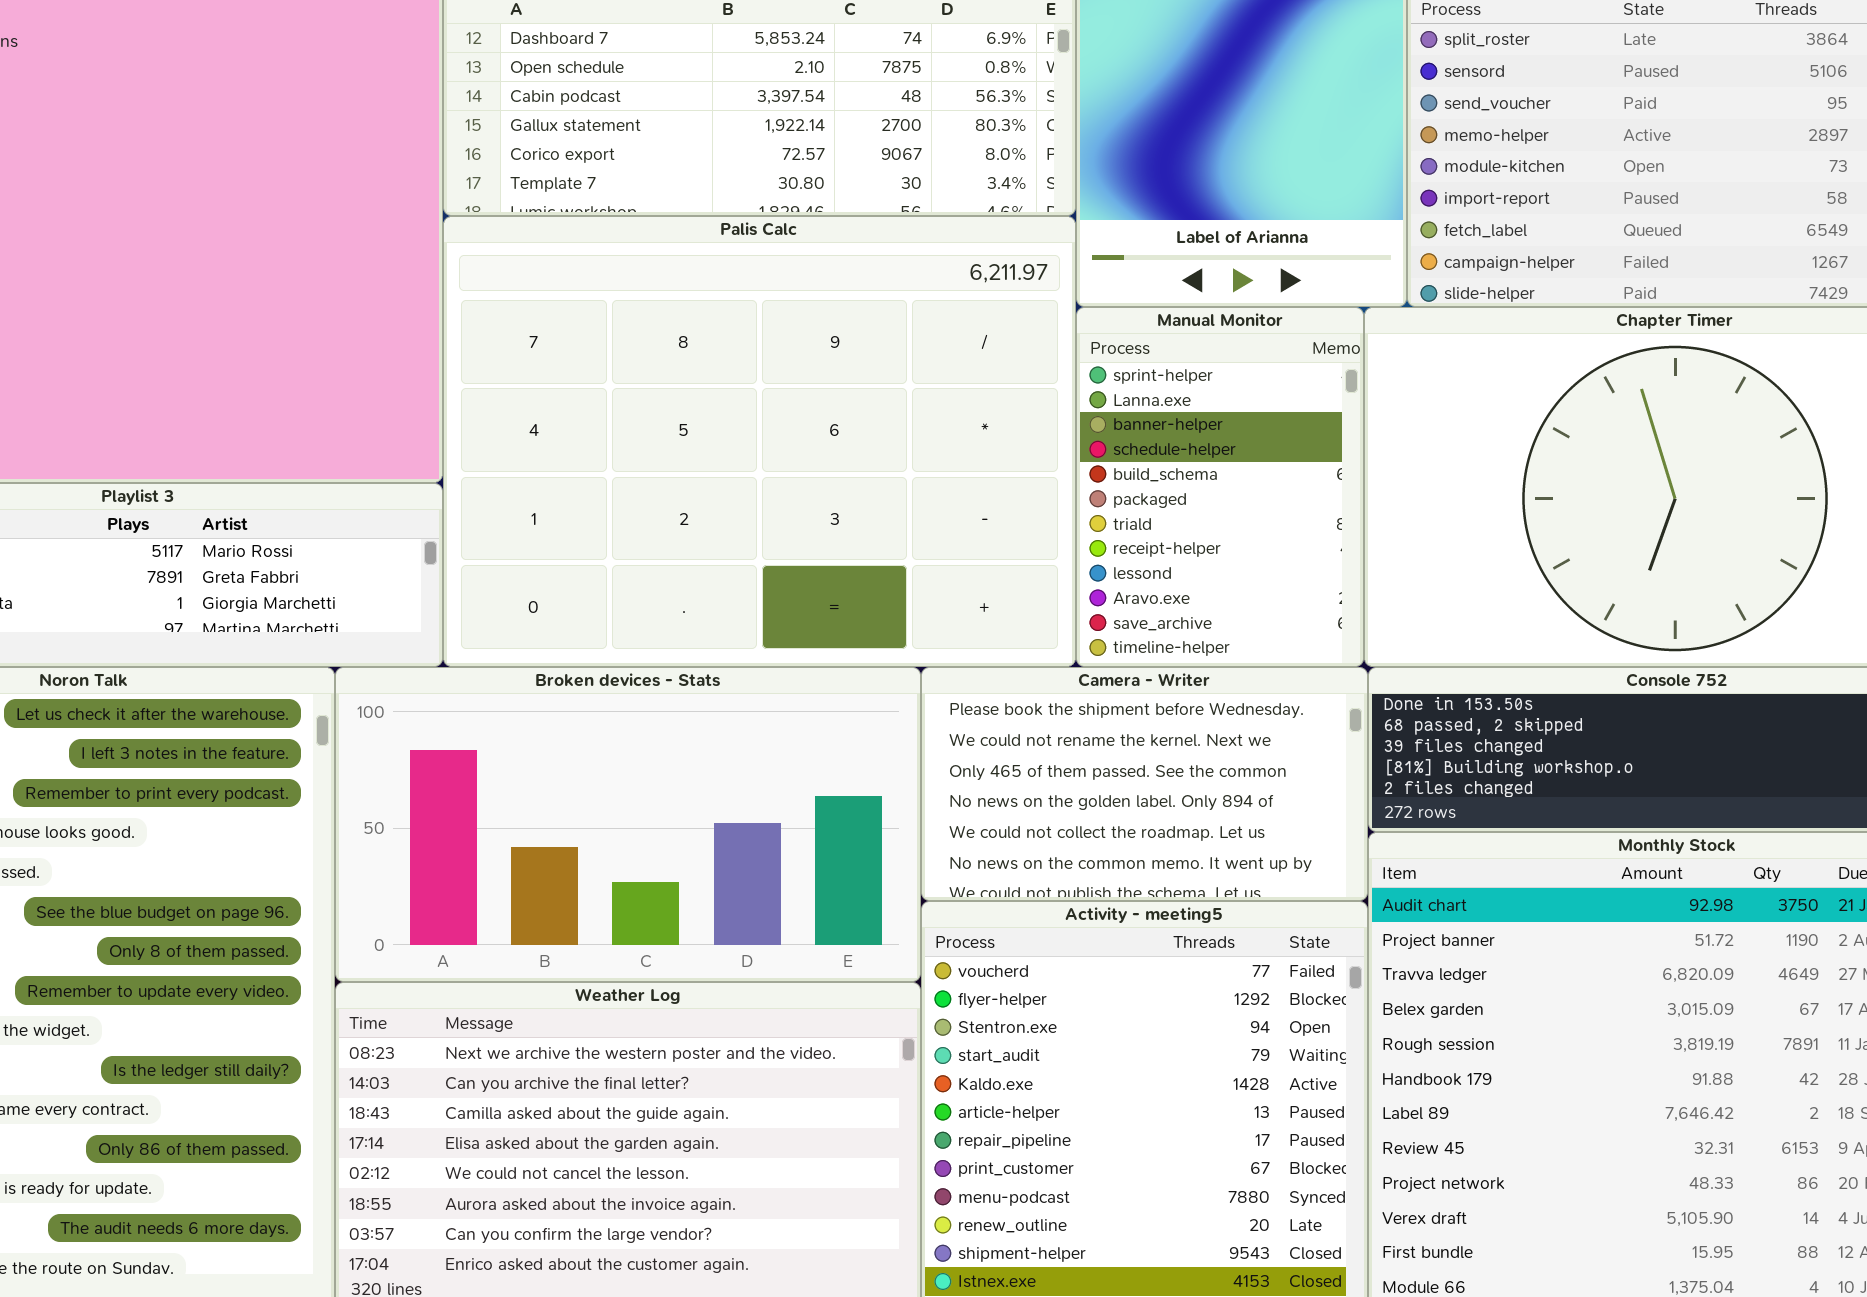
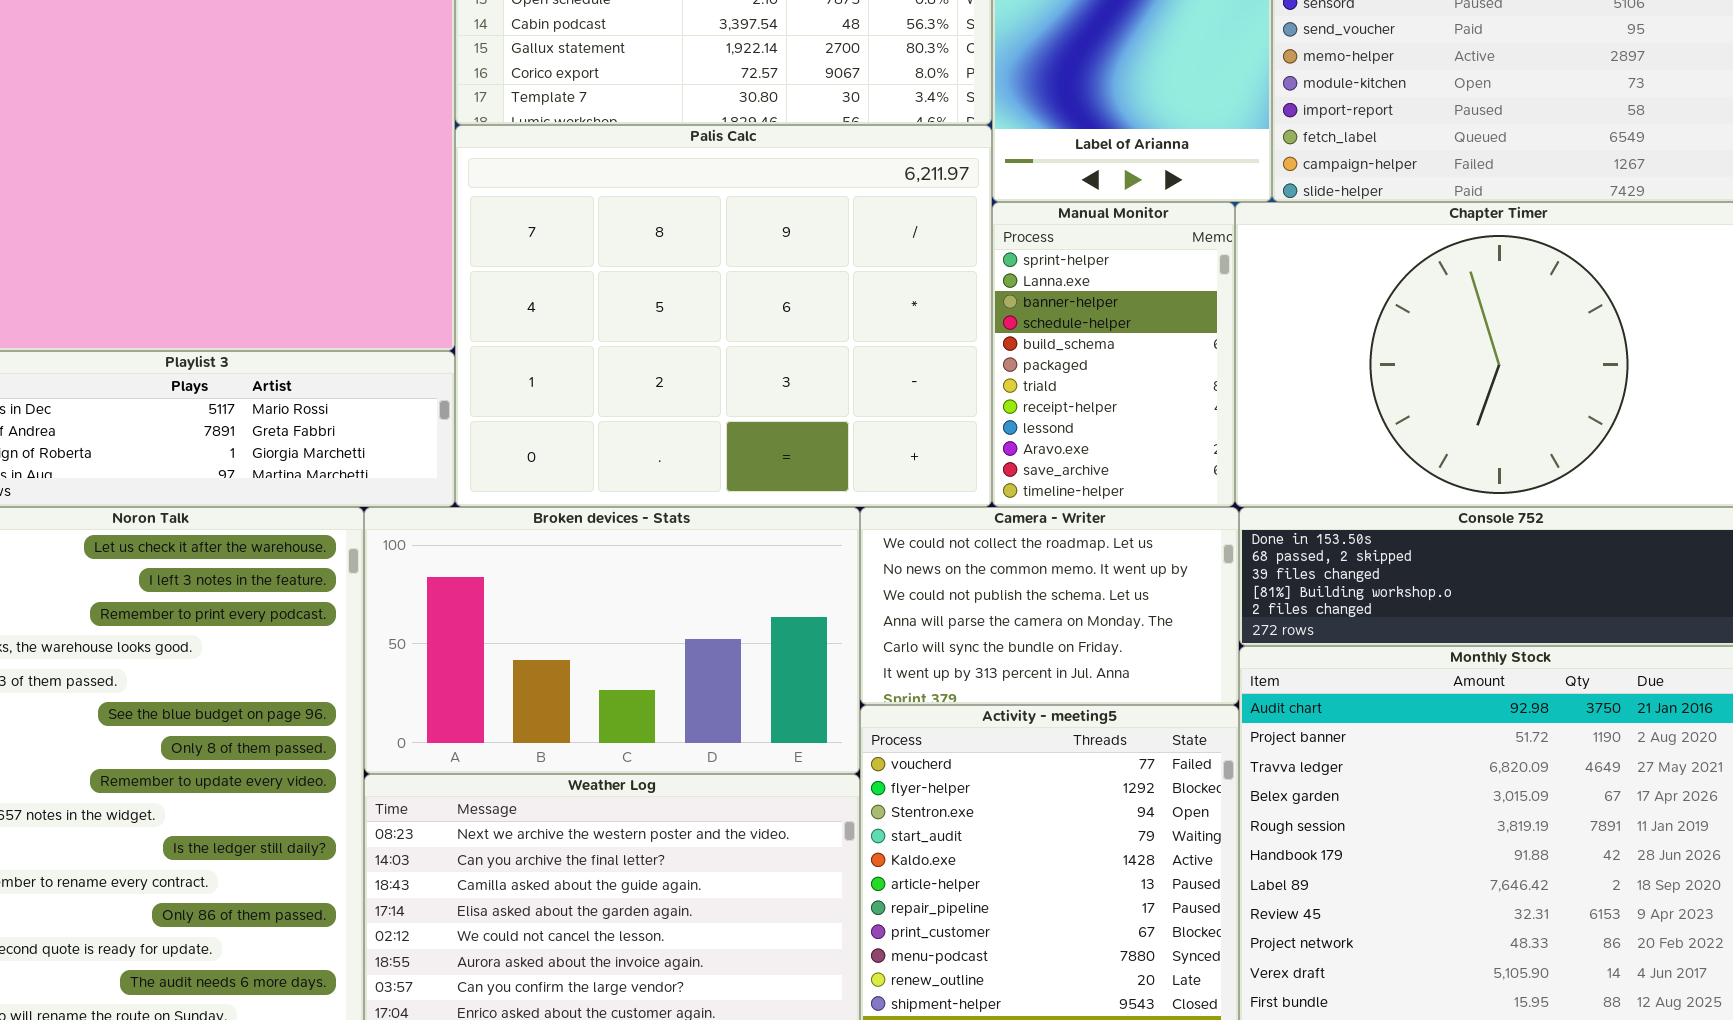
Camera - Writer: [921,667,1368,901] -> [860,507,1239,705], scrolled down 4 rows

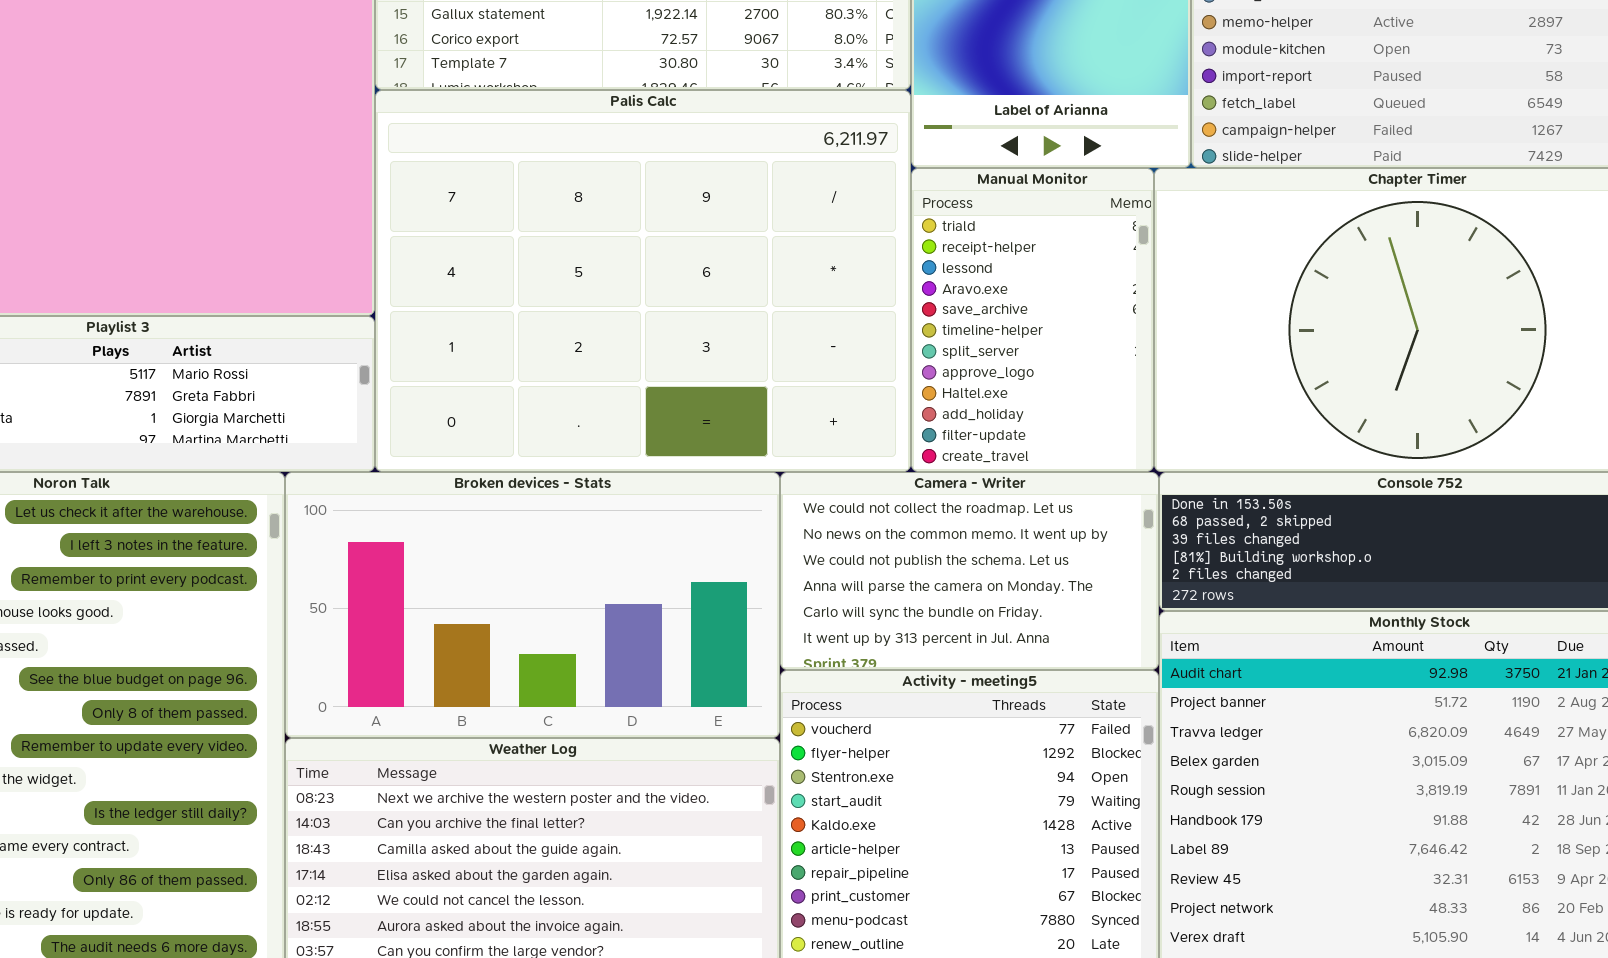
Manual Monitor: [992,202,1235,507] -> [911,168,1154,472], scrolled down 6 rows

